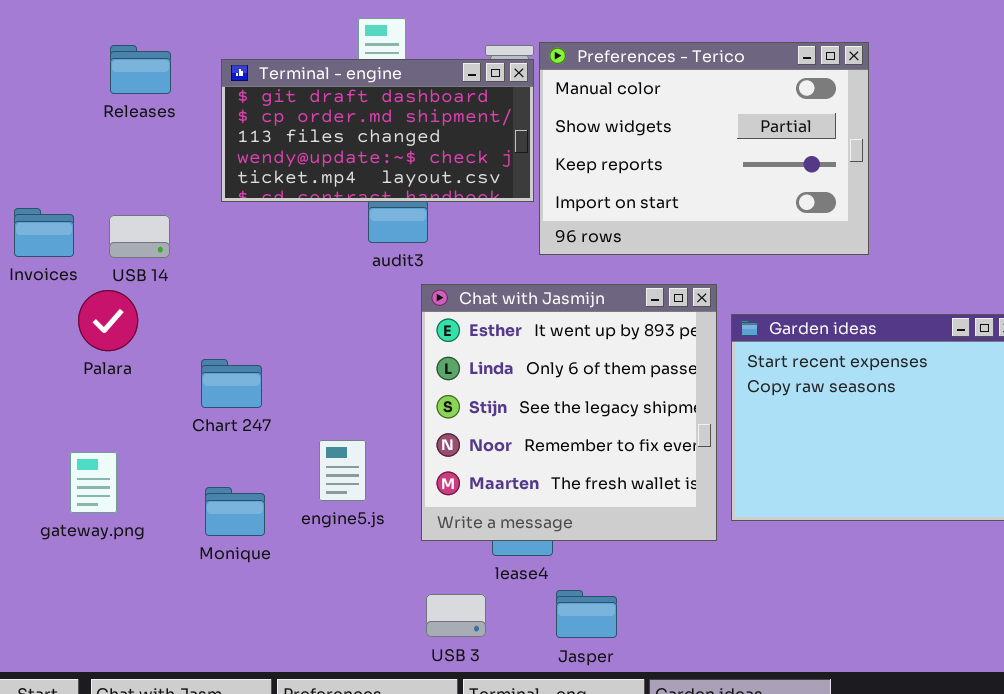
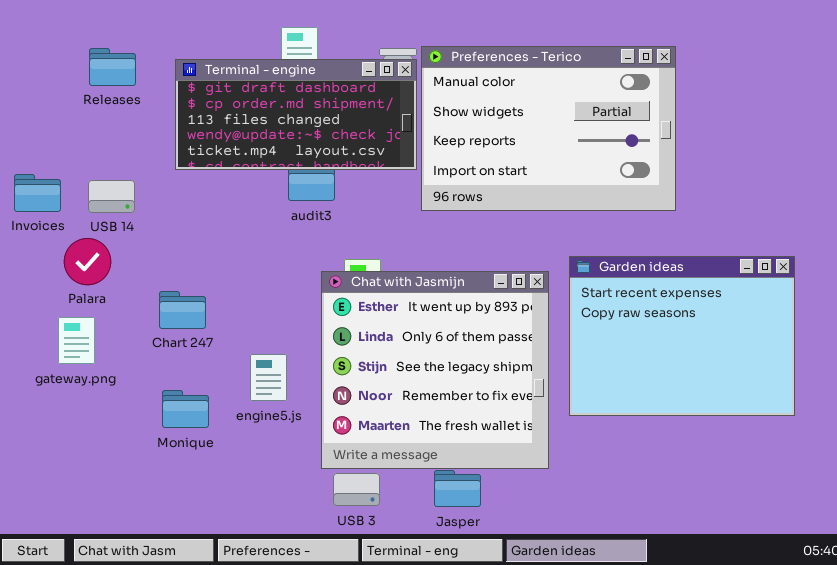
Chat with Jasmijn: [421,284,717,541] -> [321,271,549,469], moved
gateway.png: [70,452,117,513] -> [58,317,95,364], moved

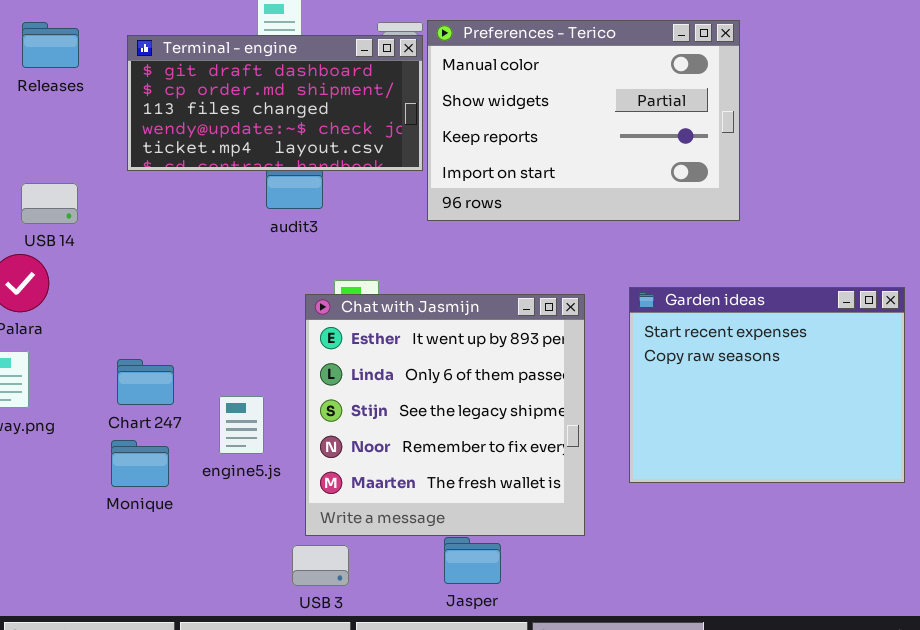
Garden ideas: [569,256,795,416] -> [629,287,905,483], moved
Chart 247: [159,291,206,329] -> [117,359,174,405], moved
USB 3: [333,473,380,506] -> [292,545,349,586], moved

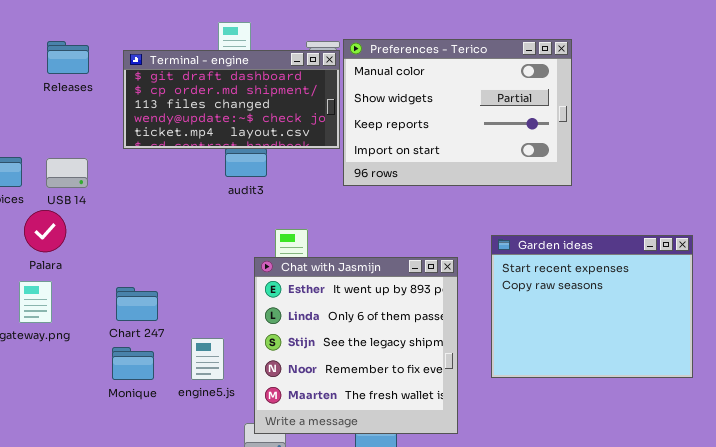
Chat with Jasmijn: [305,294,585,536] -> [254,257,458,434], moved
engine5.js: [219,396,264,454] -> [191,338,224,380], moved

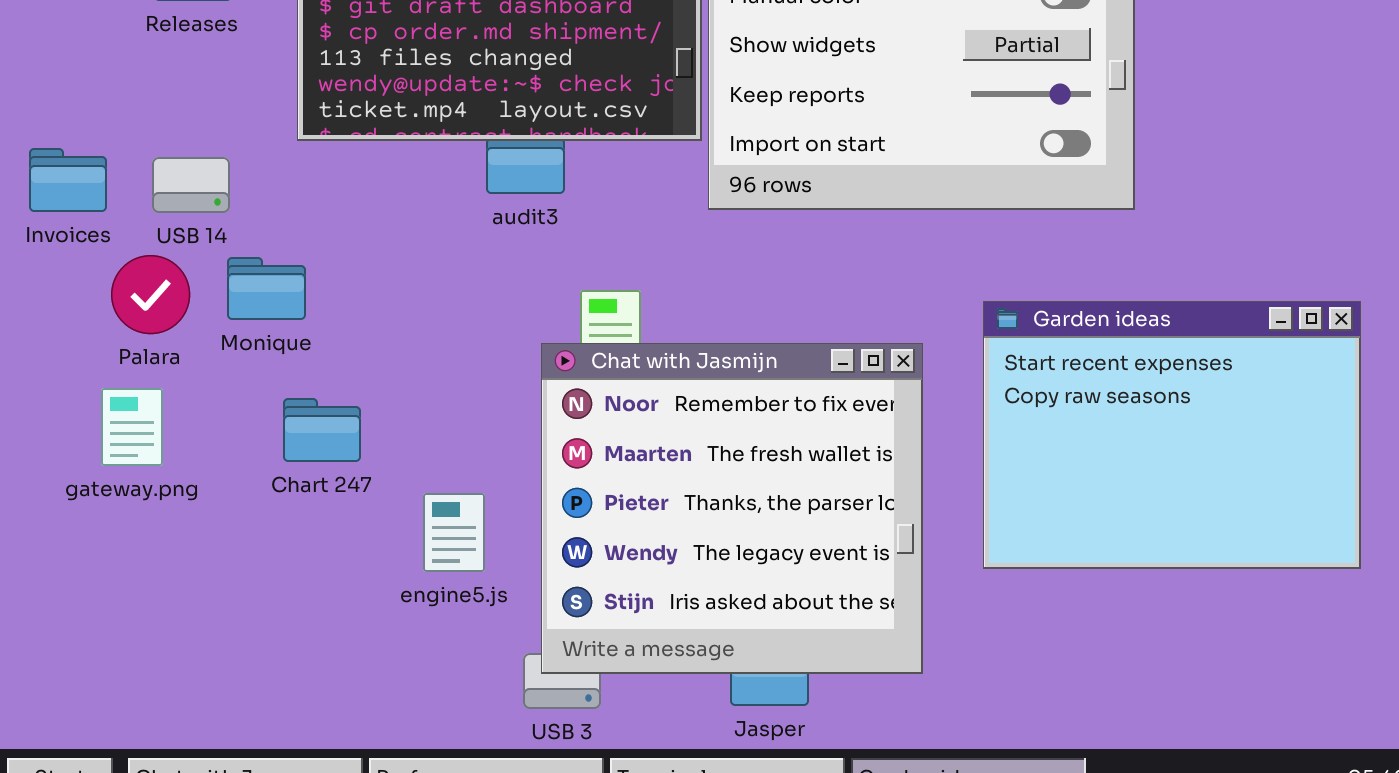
Chat with Jasmijn: [254,257,458,434] -> [541,343,923,674], scrolled down 3 rows
Monique: [112,347,154,380] -> [227,257,306,320], moved

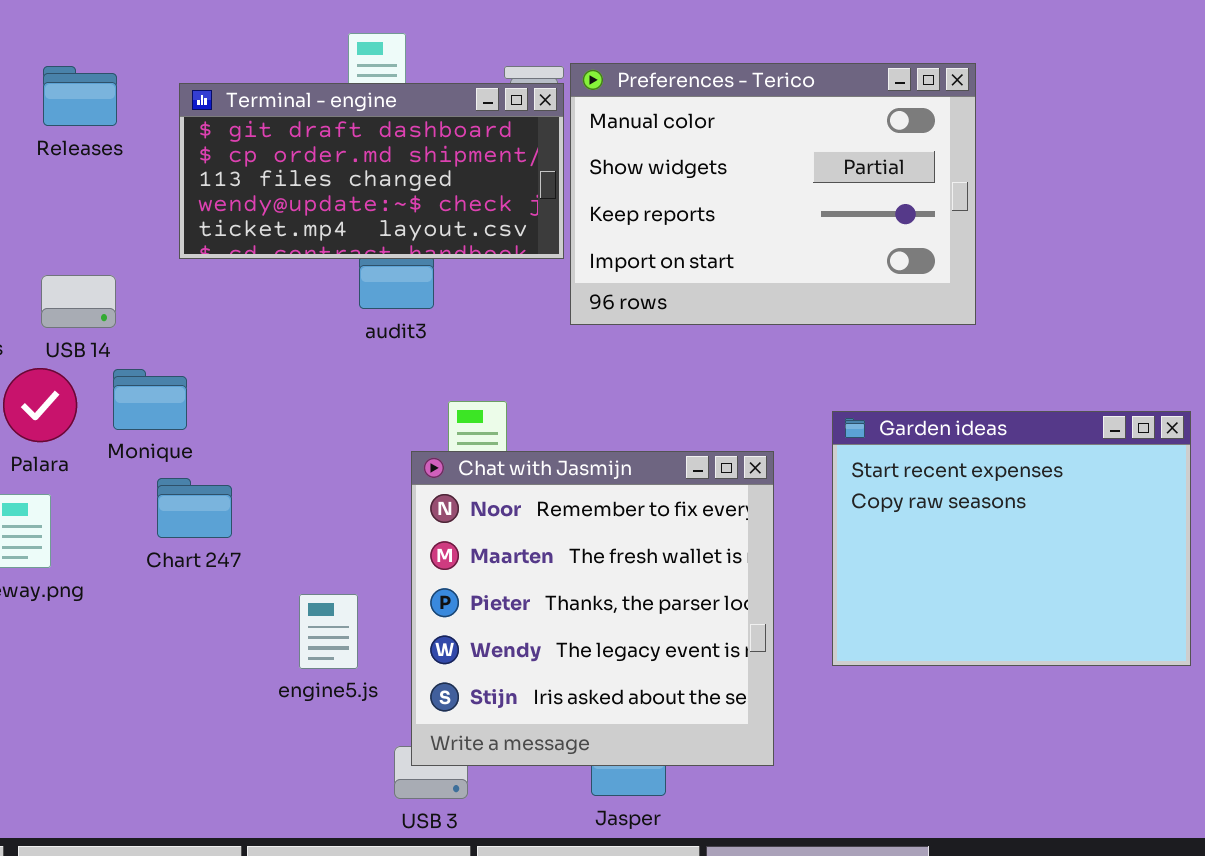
Chart 247: [283,398,361,462] -> [157,478,232,538], moved

